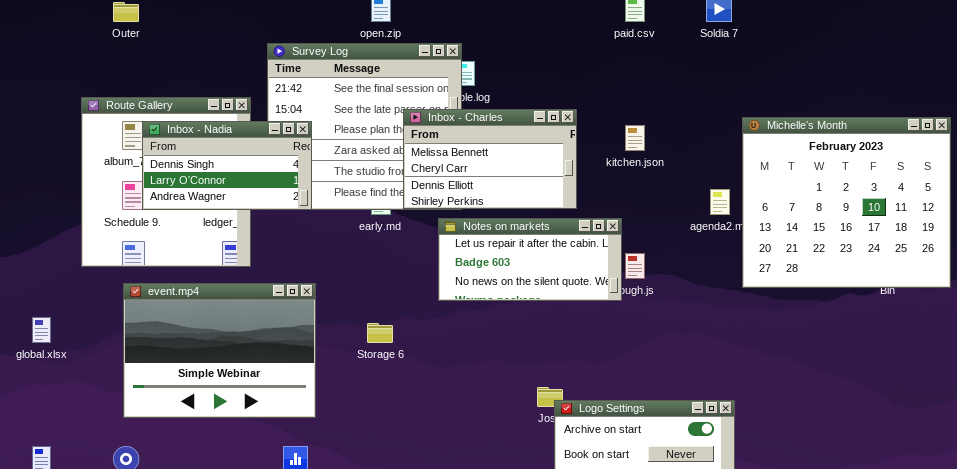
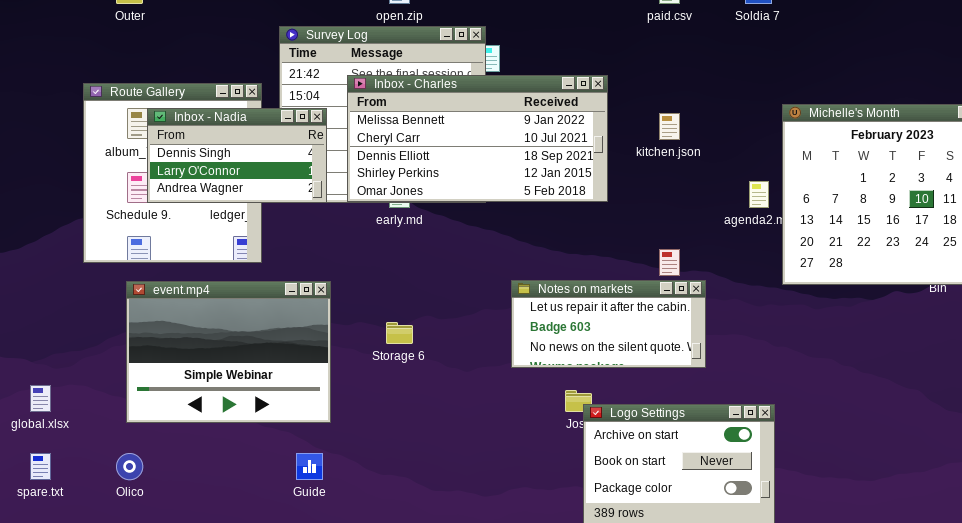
Inbox - Charles: [403,109,577,209] -> [347,75,608,202], resized
Notes on markets: [438,218,622,301] -> [511,280,706,368], moved
global.xlsx: [32,317,51,343] -> [30,385,51,412], moved

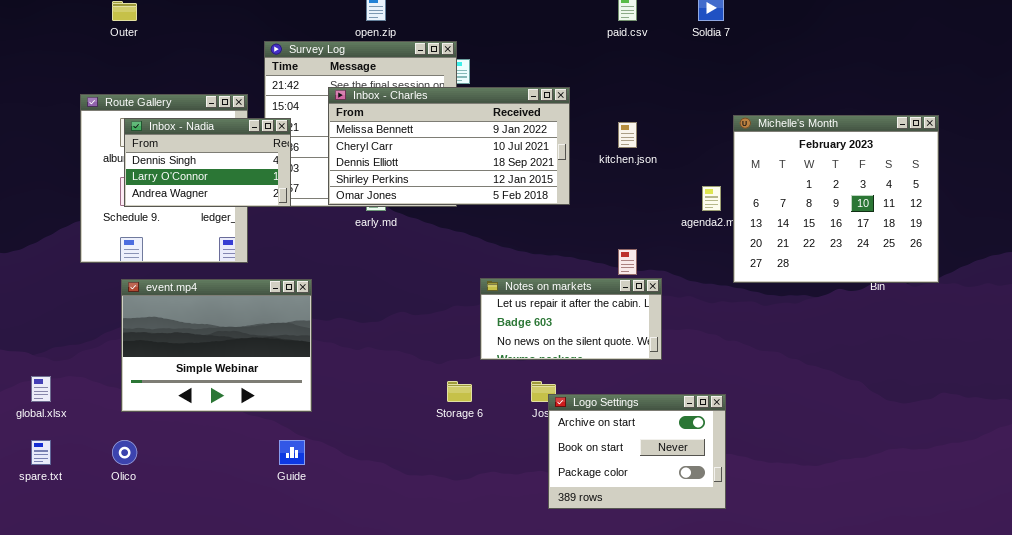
Inbox - Nadia: [147,108,327,203] -> [124,118,291,207], moved
Storage 6: [386,322,413,344] -> [447,381,472,402], moved

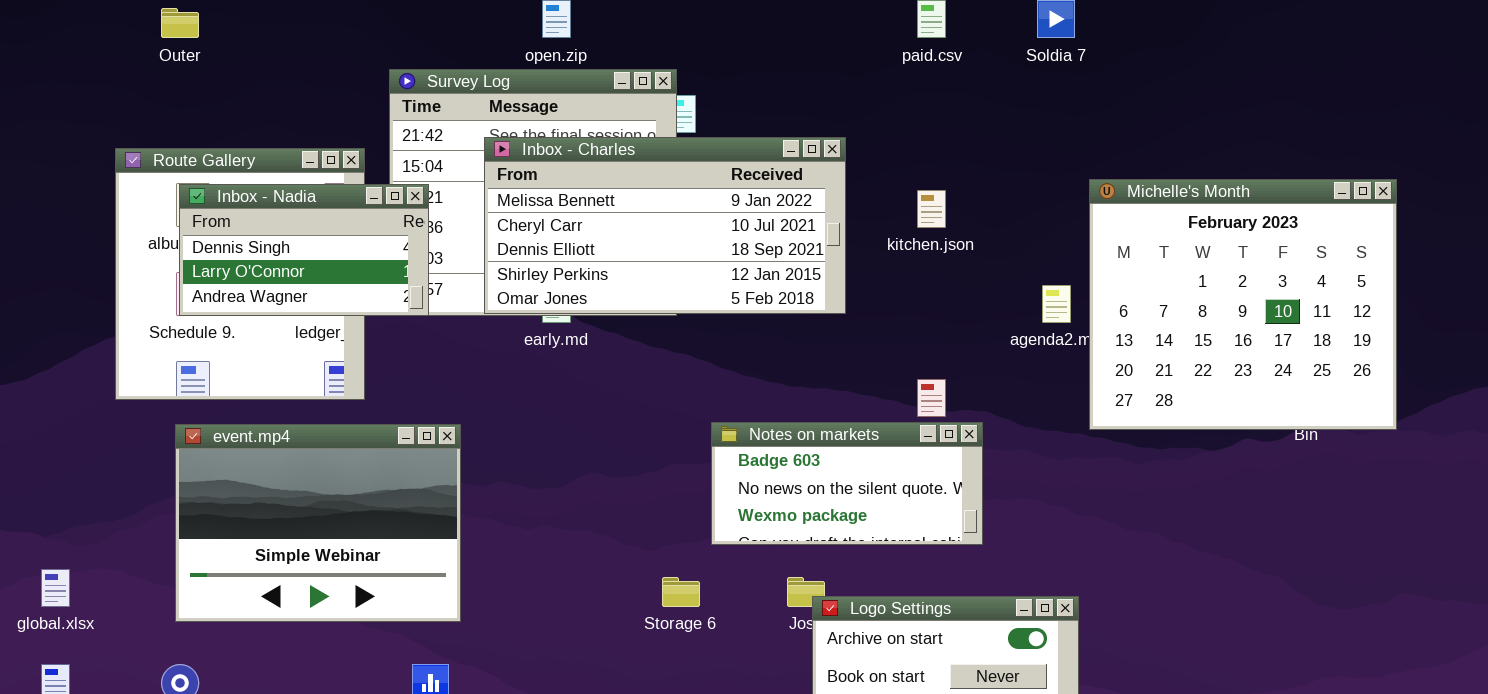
Notes on markets: [480,278,662,360] -> [711,422,983,545], scrolled down 1 row

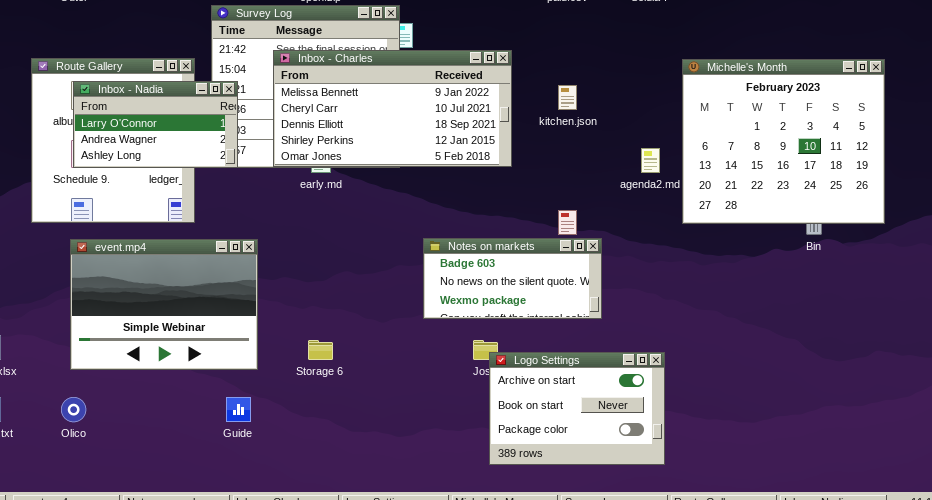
Michelle's Month: [1089,179,1397,430] -> [682,59,885,224], moved
Inbox - Nadia: [179,184,429,316] -> [73,81,238,168], scrolled down 1 row
Storage 6: [662,577,700,607] -> [308,340,333,360], moved

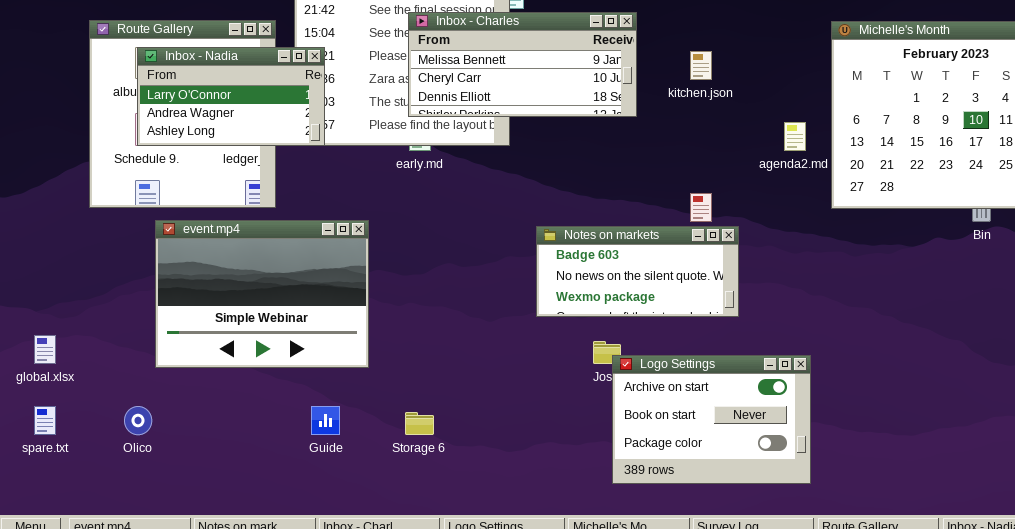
Inbox - Charles: [273,50,512,167] -> [408,12,637,117], resized
event.mp4: [70,239,258,370] -> [155,220,369,368], moved
Storage 6: [308,340,333,360] -> [405,412,434,435], moved

